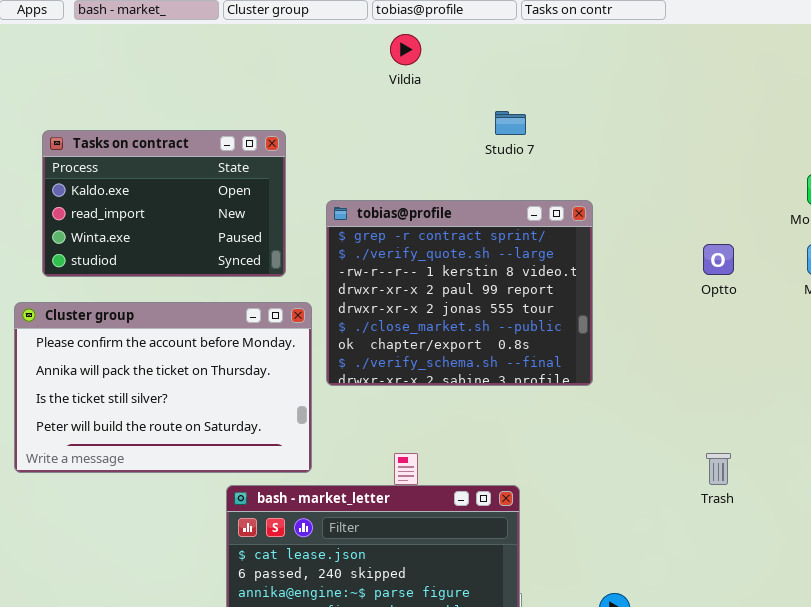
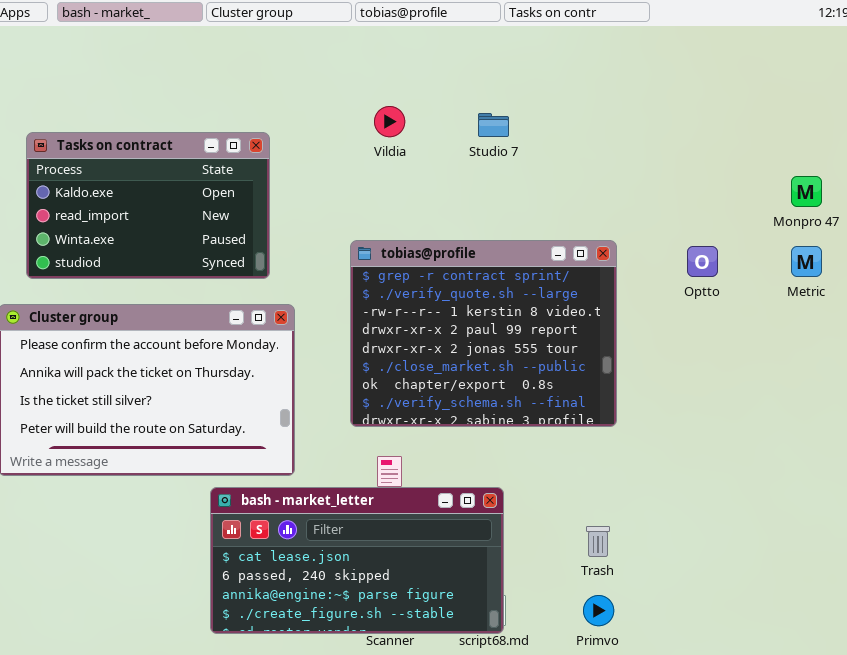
Vildia: [390,34,421,65] -> [374,106,405,137], moved
tobias@profile: [326,200,593,386] -> [350,240,617,427], moved
Trash: [706,453,731,485] -> [586,526,610,557], moved

